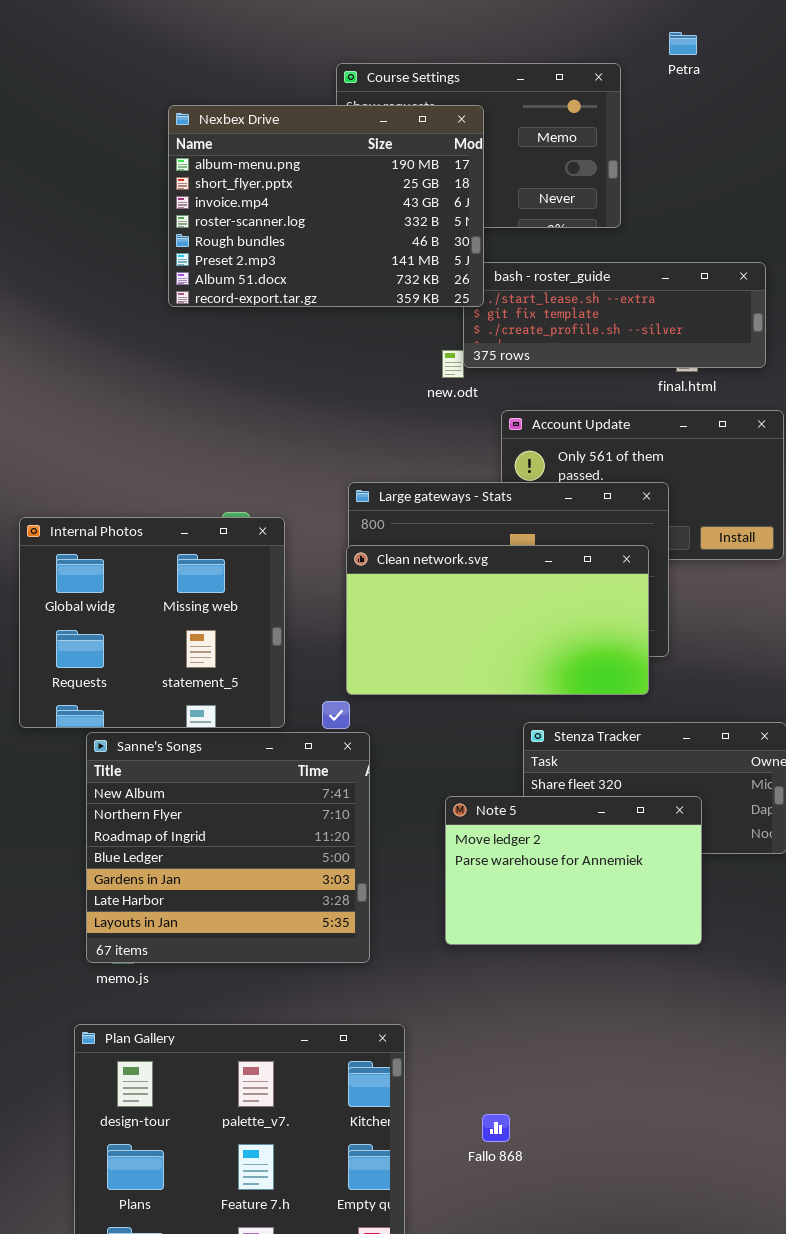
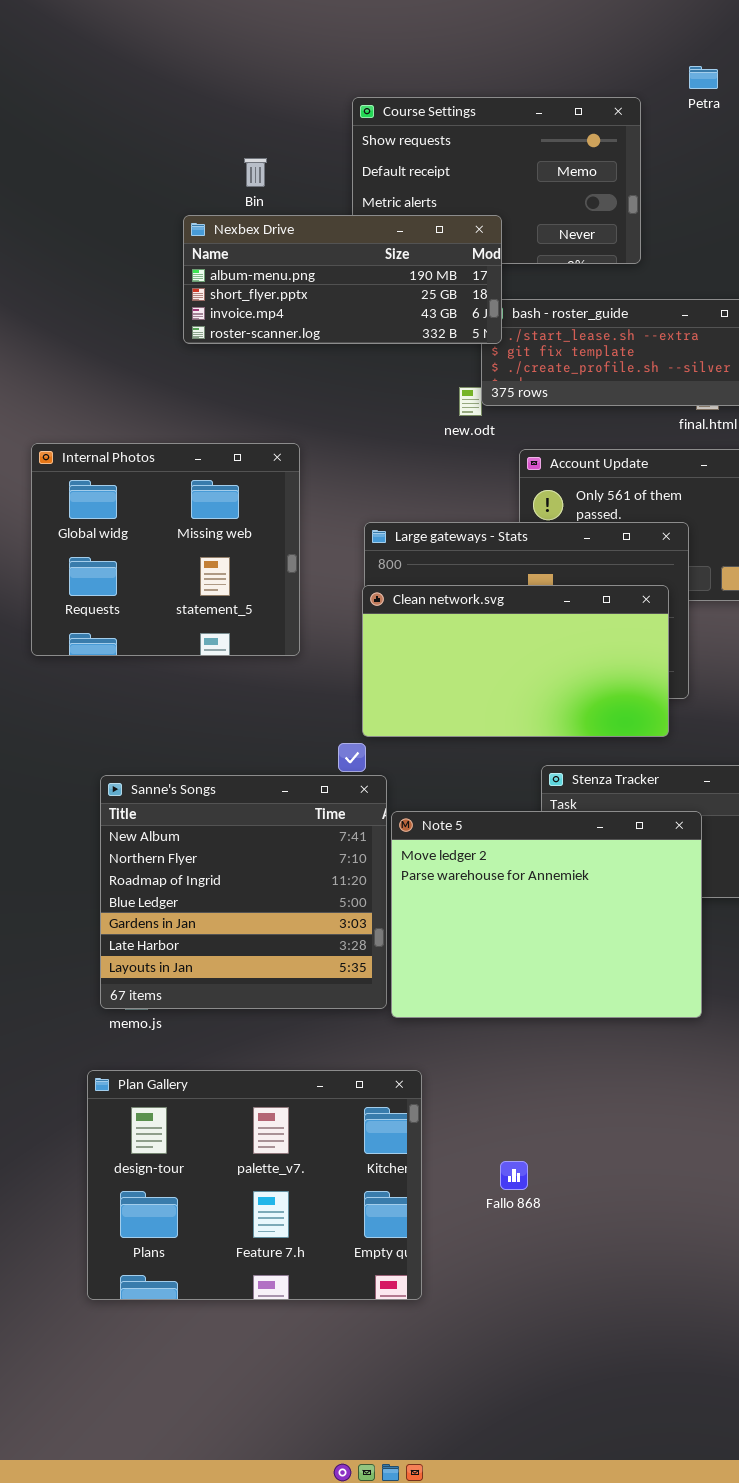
Nexbex Drive: [168,105,484,307] -> [183,215,502,344], resized
Internal Photos: [19,517,285,728] -> [31,443,300,656], moved
Note 5: [445,796,702,945] -> [391,811,702,1018], moved, resized

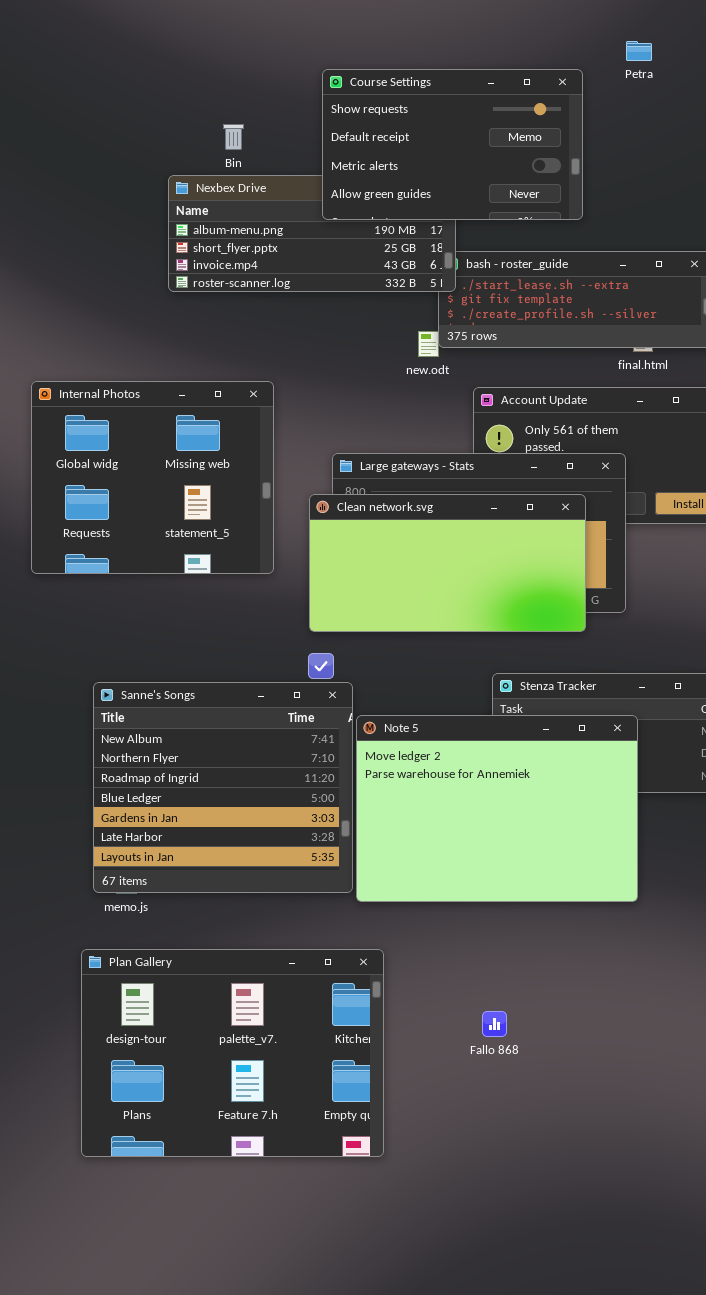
Course Settings: [352,97,641,264] -> [322,69,583,220], raised
Clean network.svg: [362,585,669,737] -> [309,494,586,632], moved
Fallo 868: [500,1161,528,1190] -> [482,1011,507,1037], moved

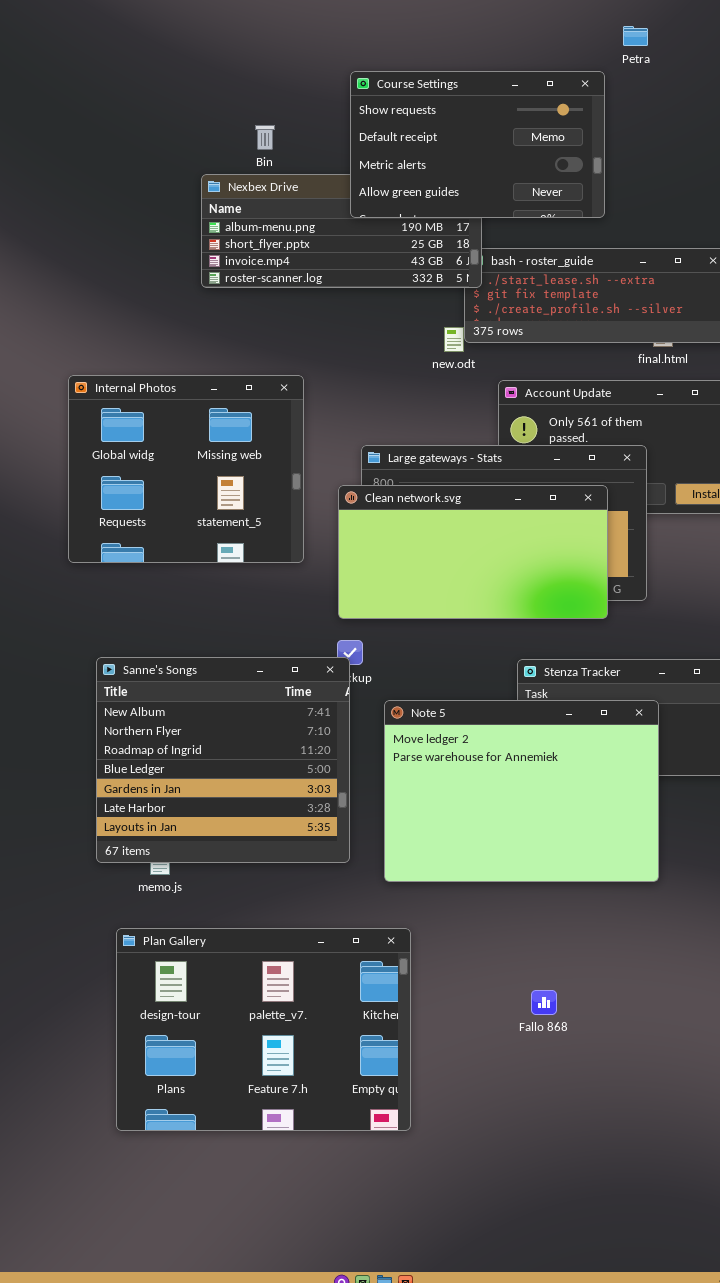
Petra: [626,41,652,61] -> [623,26,648,46], moved
Sanne's Songs: [93,682,353,893] -> [96,657,350,863], moved
Fallo 868: [482,1011,507,1037] -> [531,990,557,1015], moved

